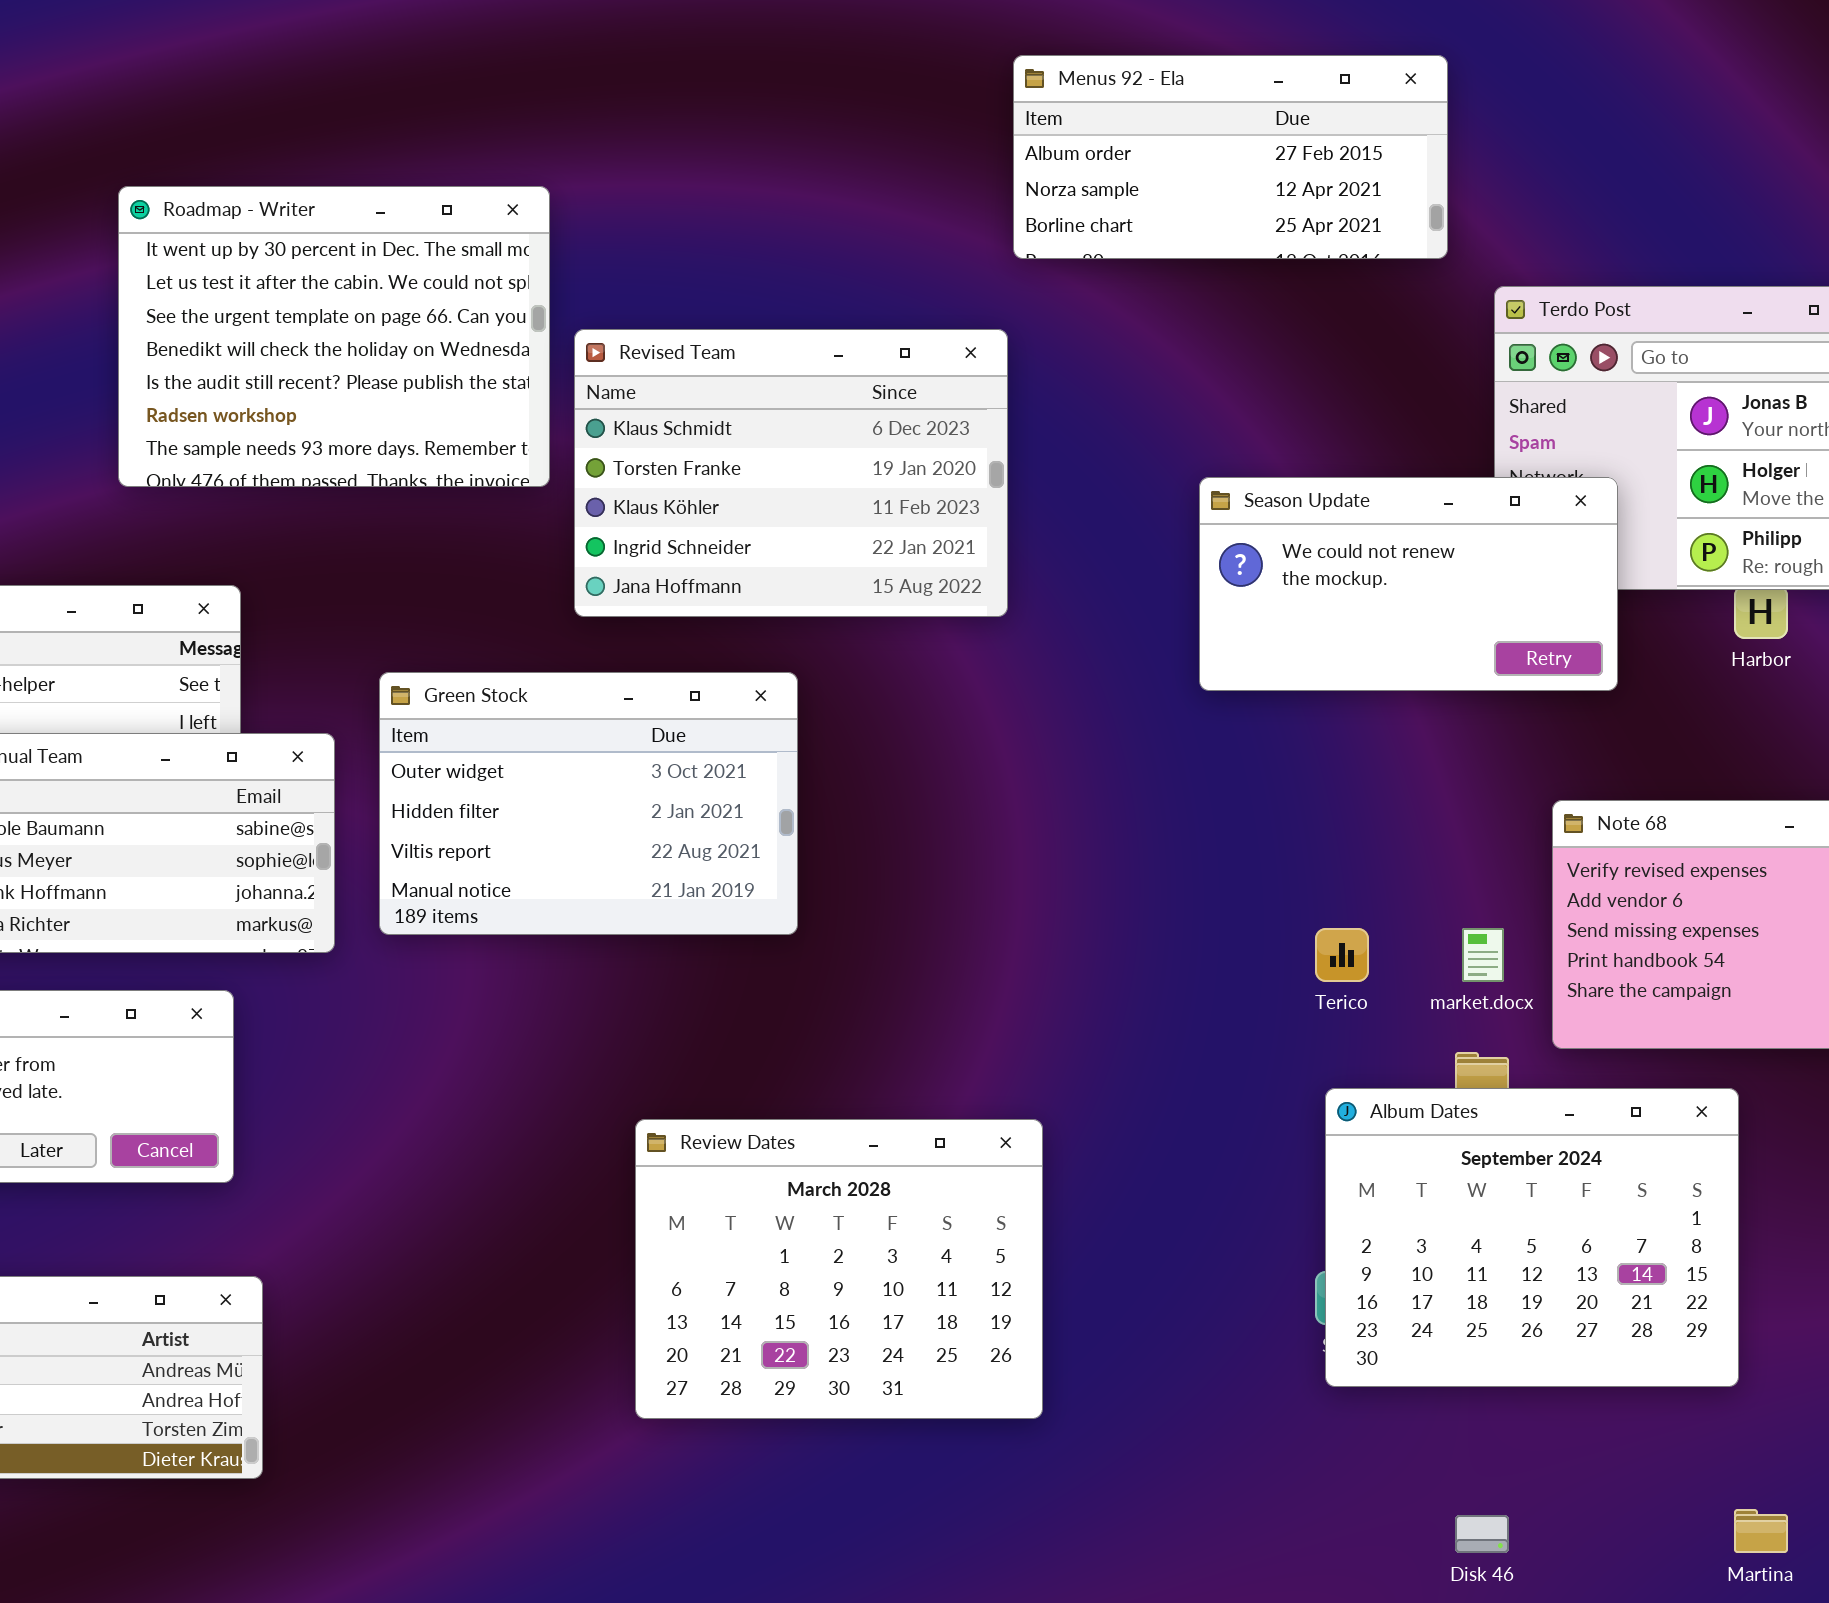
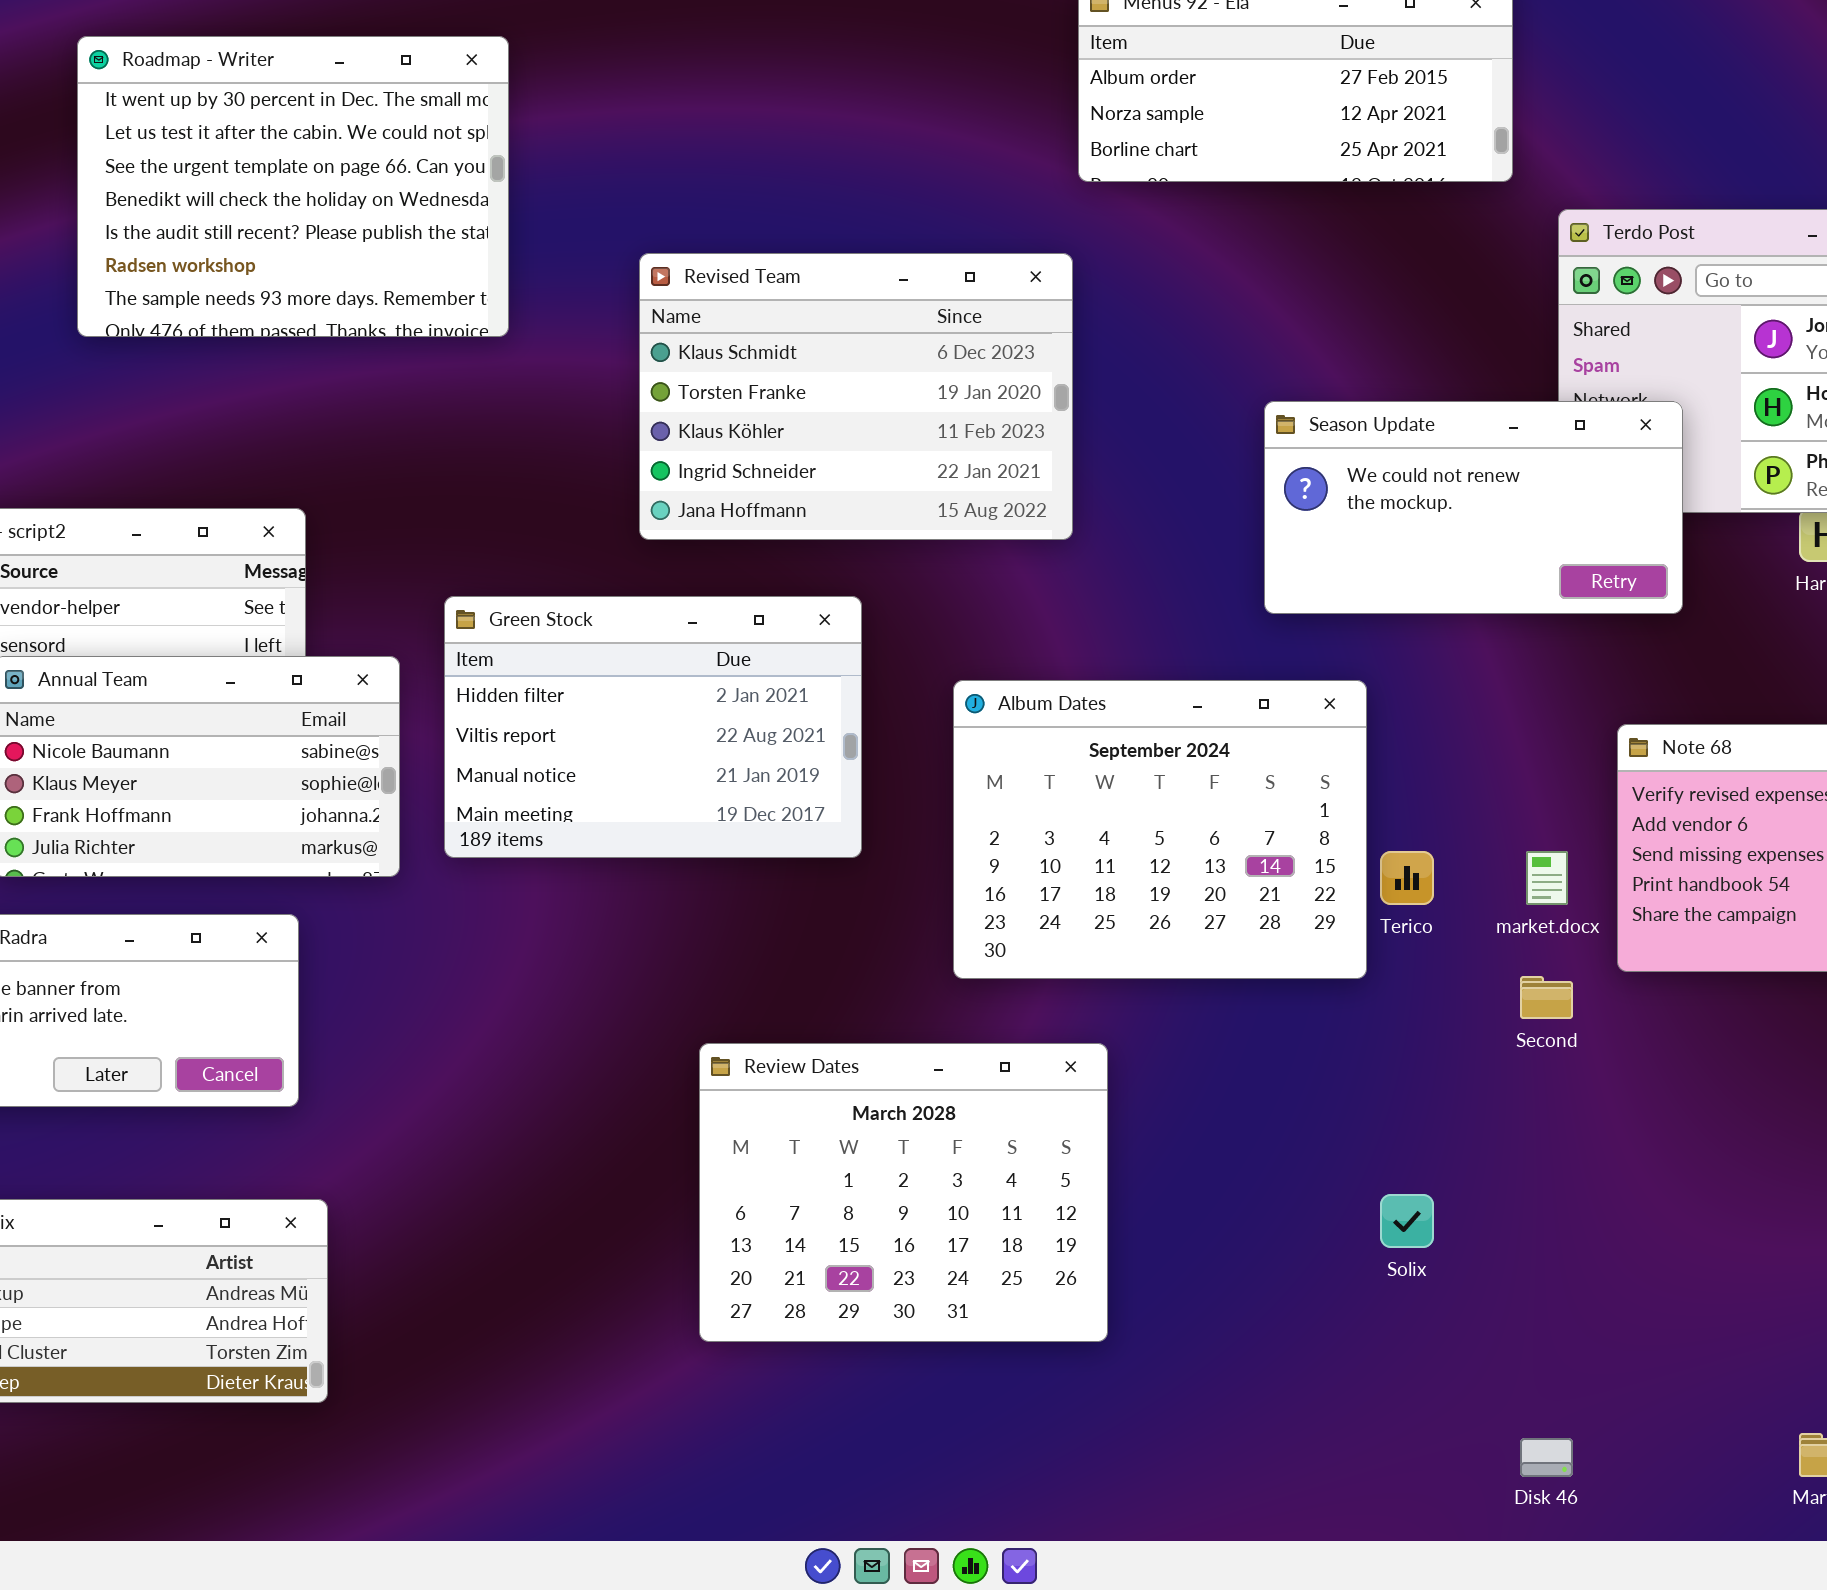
Roadmap - Writer: [118,186,550,487] -> [77,36,509,337], moved
Green Stock: [379,672,798,935] -> [444,596,862,858], scrolled down 1 row
Album Dates: [1325,1088,1739,1387] -> [953,680,1367,979], moved

